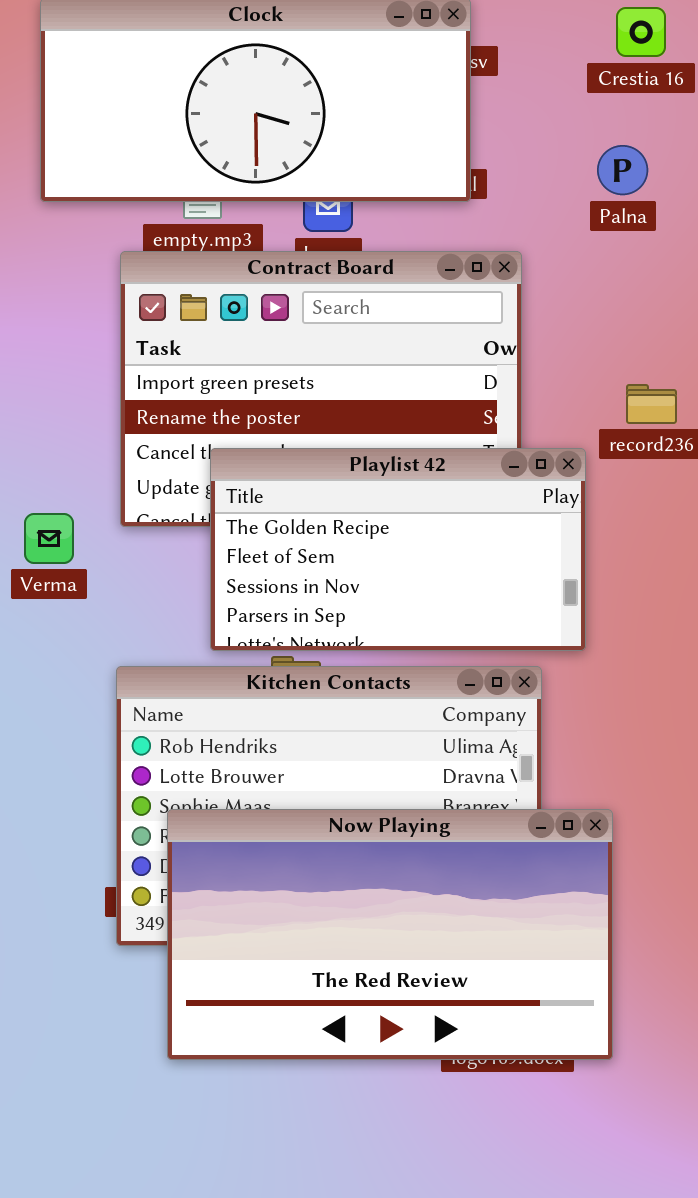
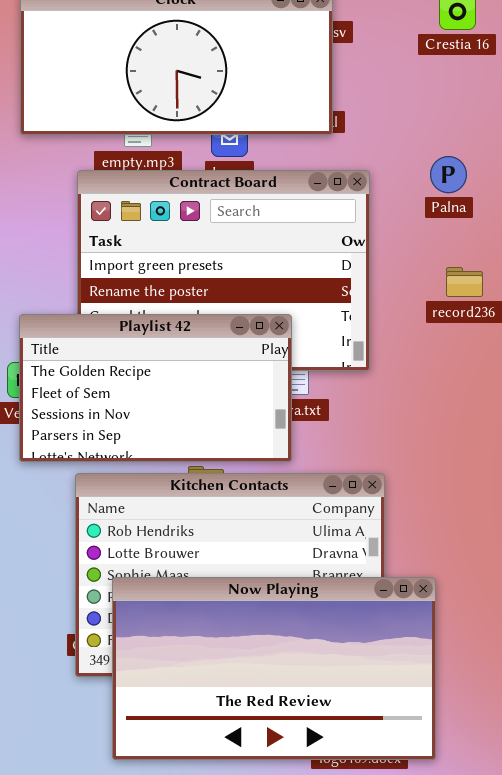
Palna: [597,145,648,195] -> [430,156,467,193], moved
Playlist 42: [210,448,586,651] -> [19,314,292,462], moved

